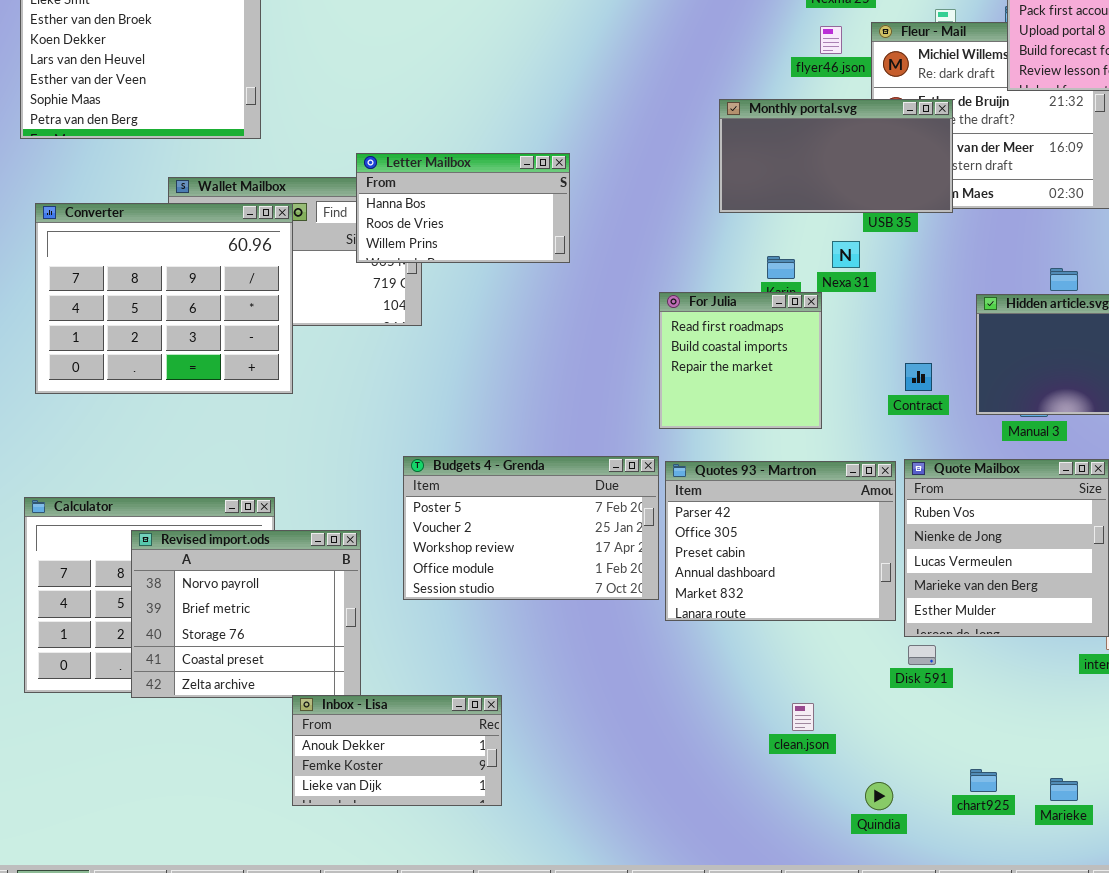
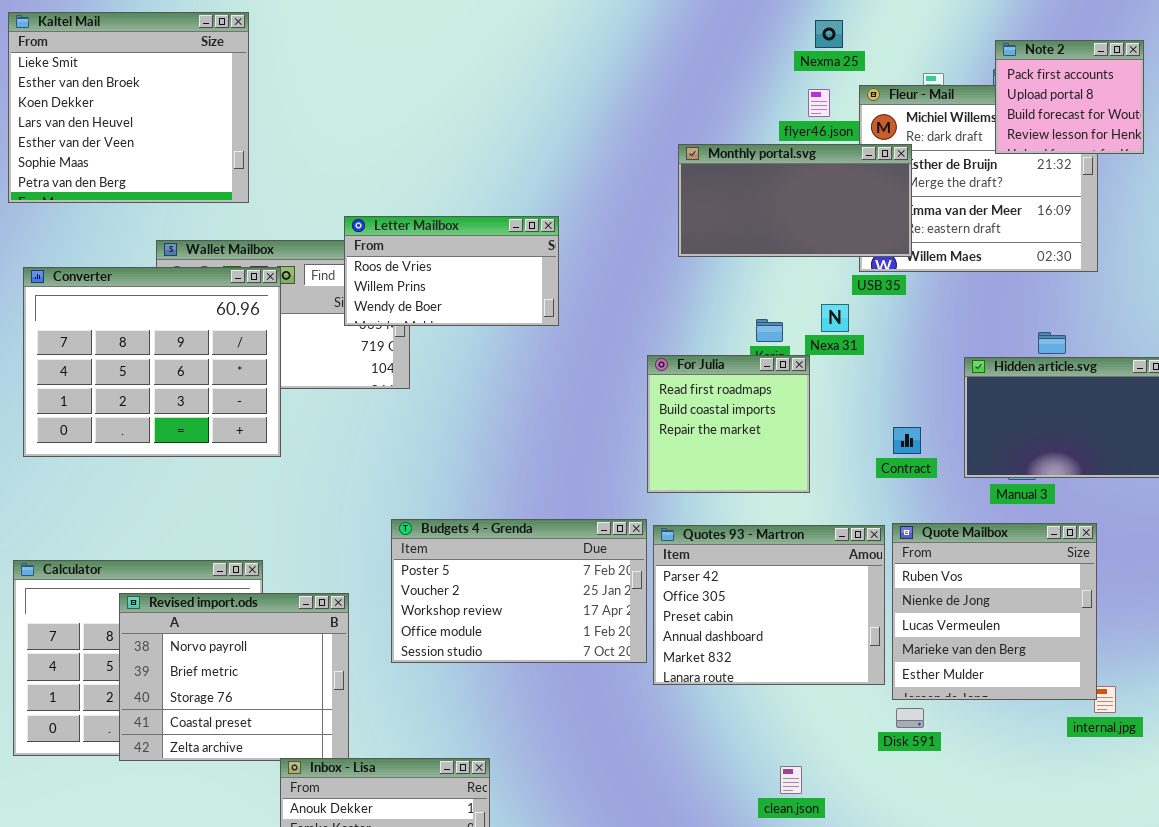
Monthly portal.svg: [719,99,953,213] -> [678,144,912,257], moved
Letter Mailbox: [356,153,570,263] -> [344,216,559,326], scrolled down 1 row

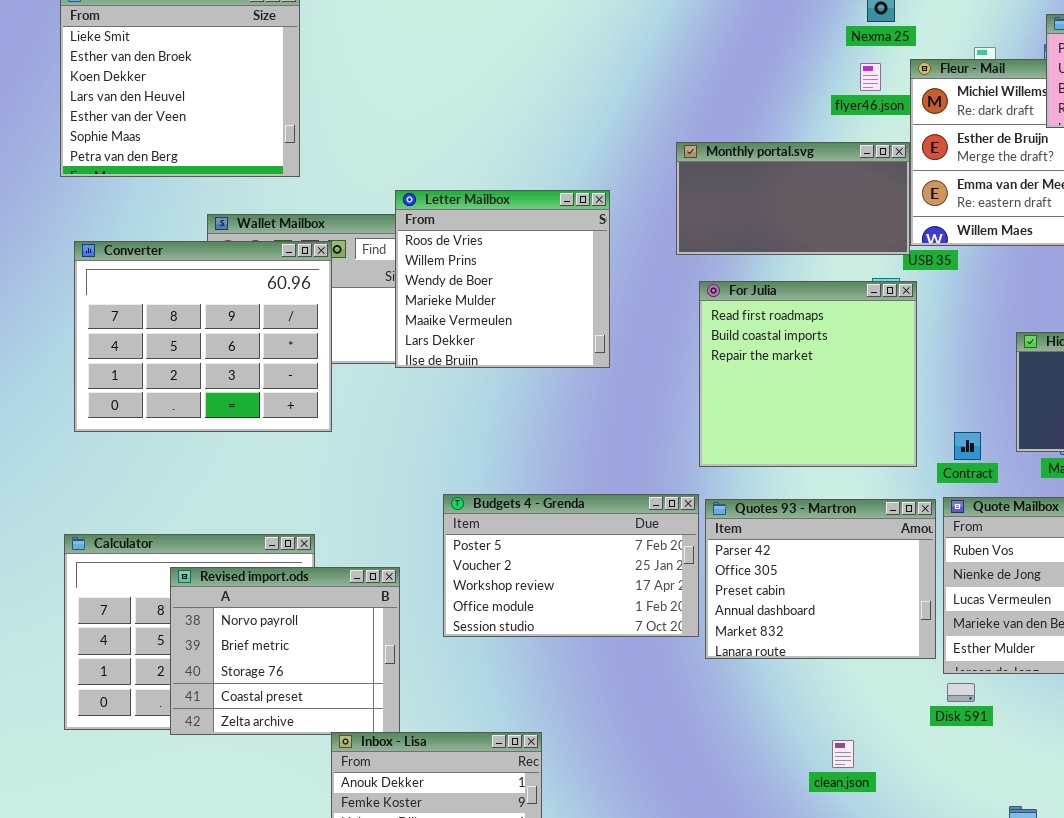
Monthly portal.svg: [678,144,912,257] -> [676,142,910,255], moved
Letter Mailbox: [344,216,559,326] -> [395,190,610,368], resized
For Julia: [647,355,810,493] -> [699,281,917,467], resized
Contract: [893,427,921,454] -> [954,432,981,460], moved

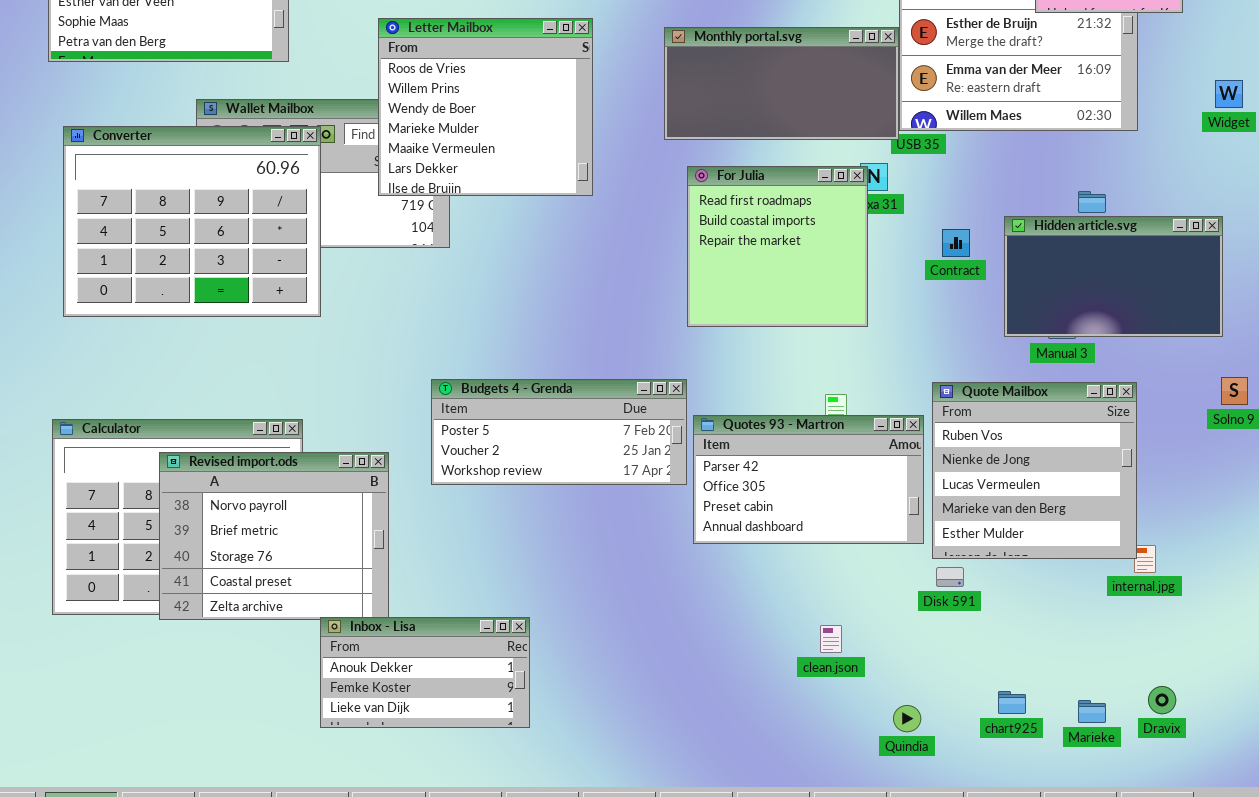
Letter Mailbox: [395,190,610,368] -> [378,18,593,196], moved
For Julia: [699,281,917,467] -> [687,166,868,327], resized
Contract: [954,432,981,460] -> [942,229,970,257], moved
Budgets 4 - Grenda: [443,494,699,637] -> [431,379,687,485], resized
Quotes 93 - Martron: [705,499,936,659] -> [693,415,924,544], resized

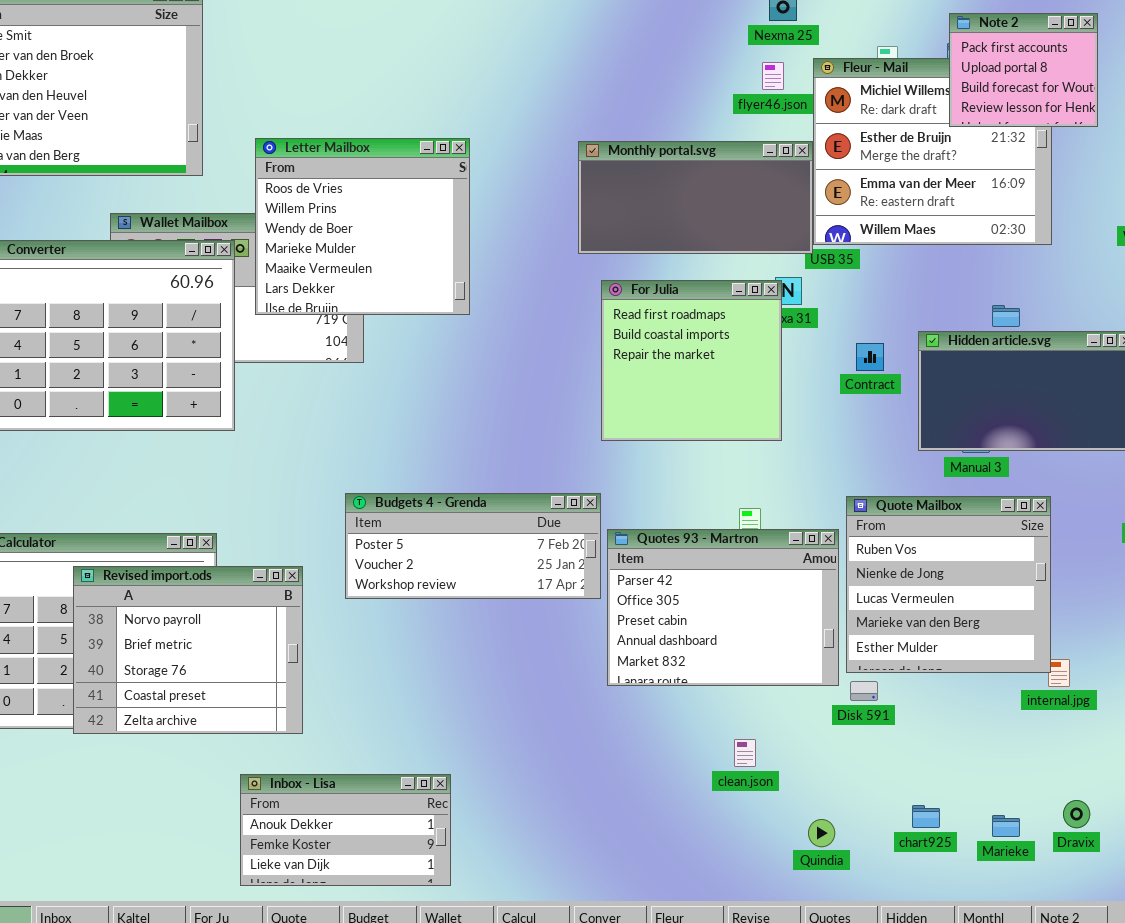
Letter Mailbox: [378,18,593,196] -> [255,138,470,315], moved
Quotes 93 - Martron: [693,415,924,544] -> [607,529,839,686], resized
Inbox - Lisa: [320,617,530,728] -> [240,774,451,886], moved

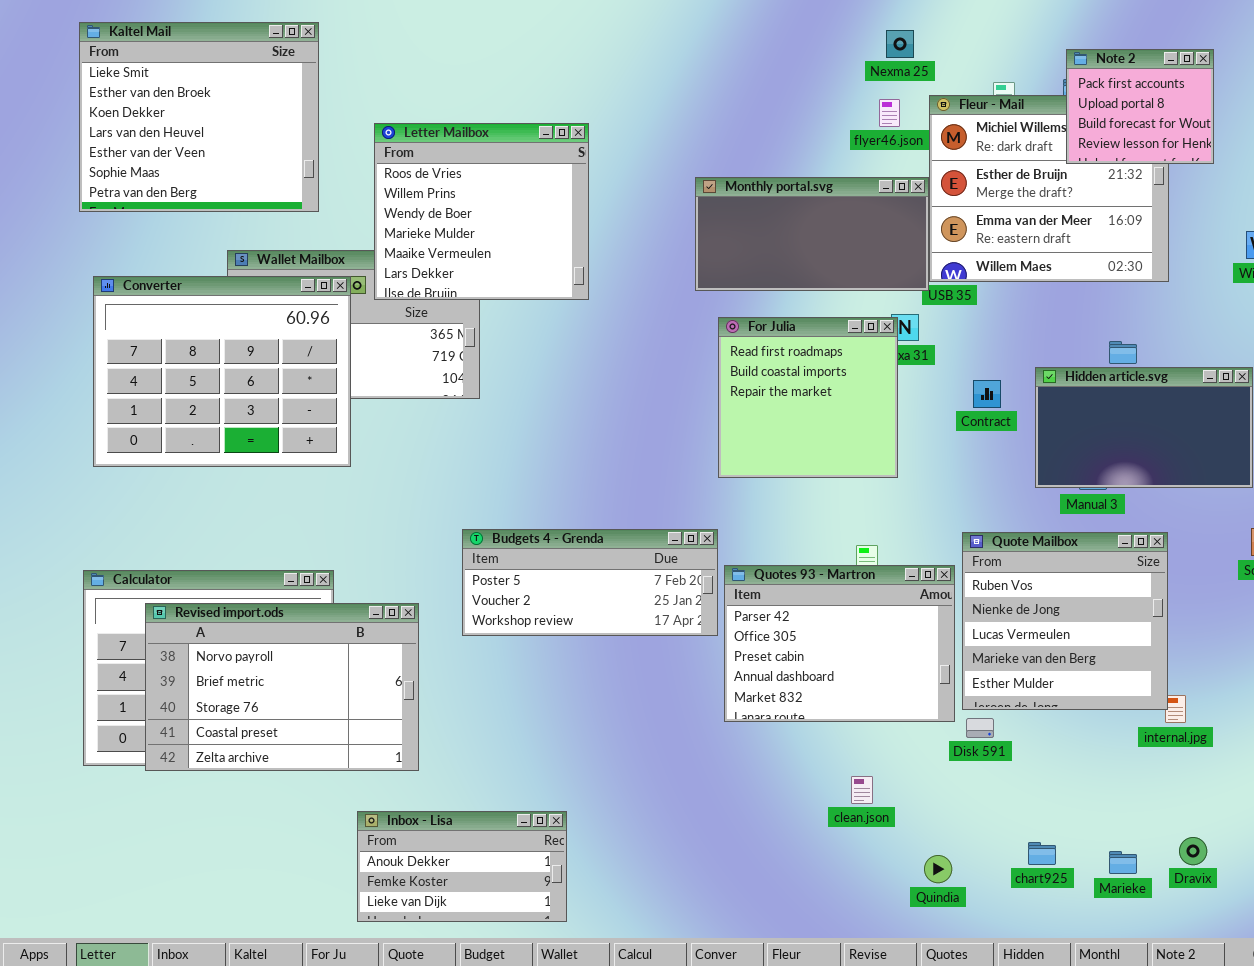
Letter Mailbox: [255,138,470,315] -> [374,123,589,300], moved
Revised import.ods: [73,566,303,734] -> [145,603,419,771], resized

